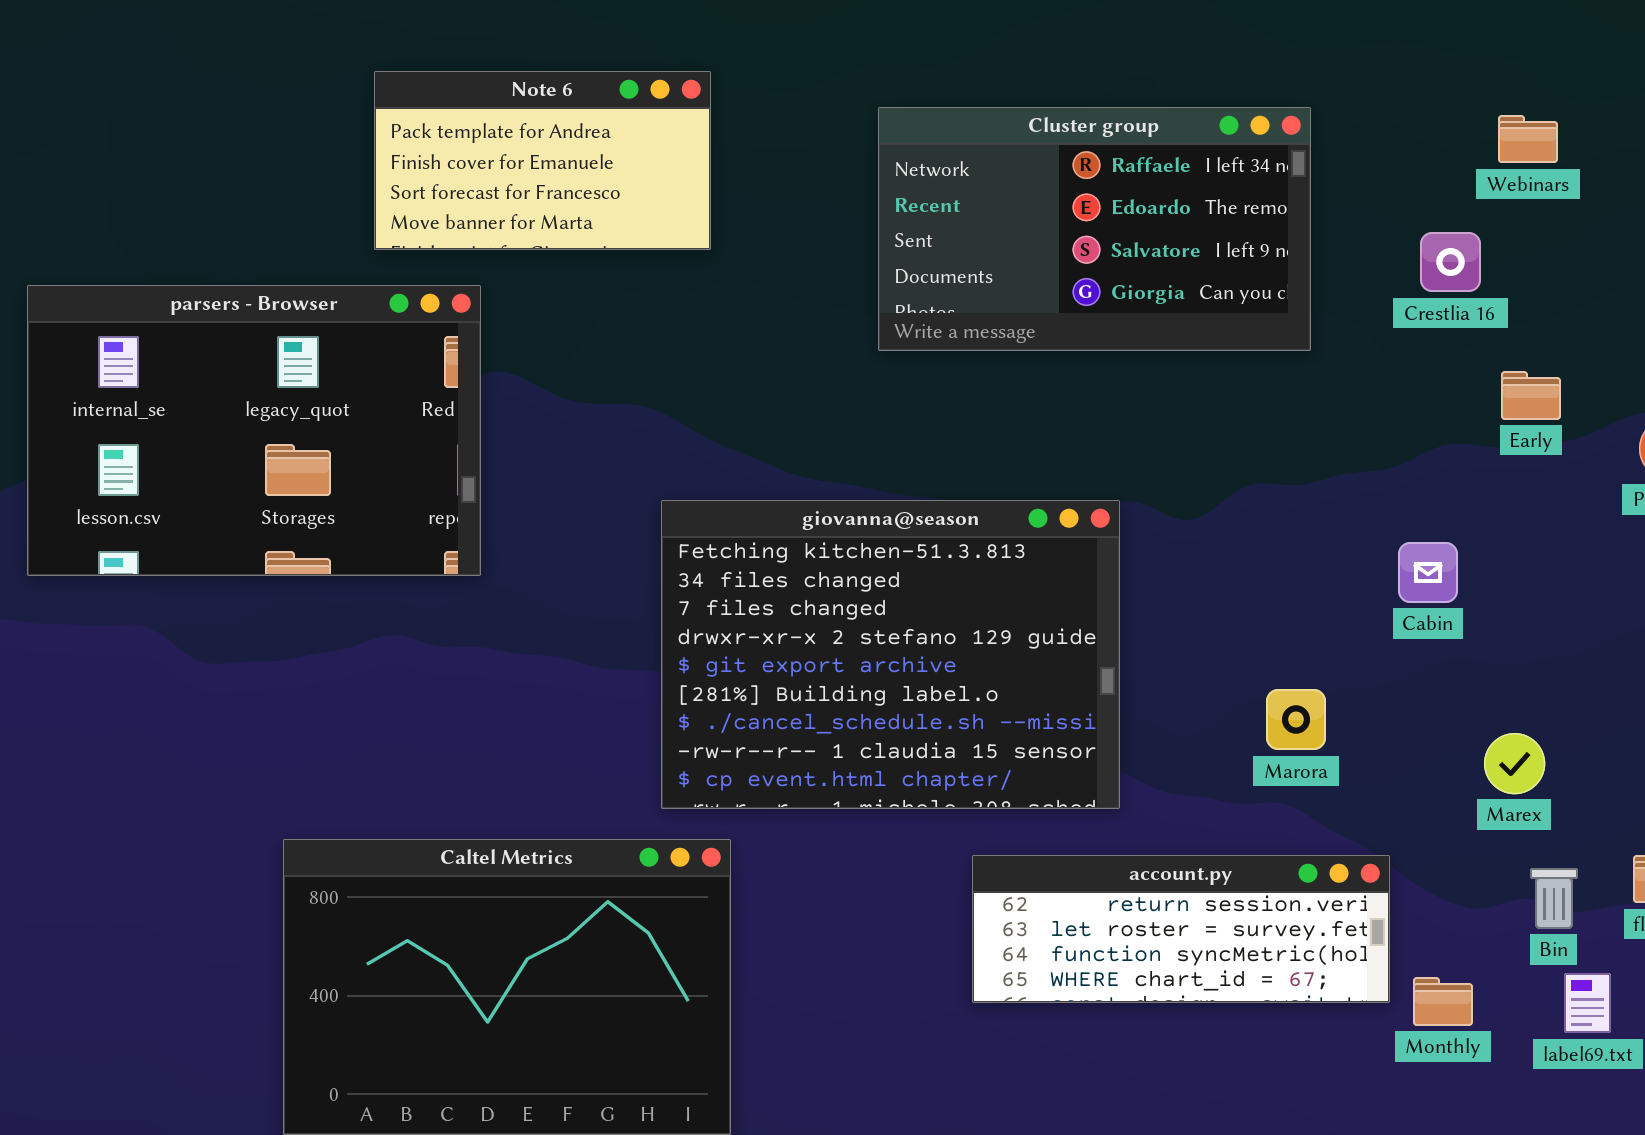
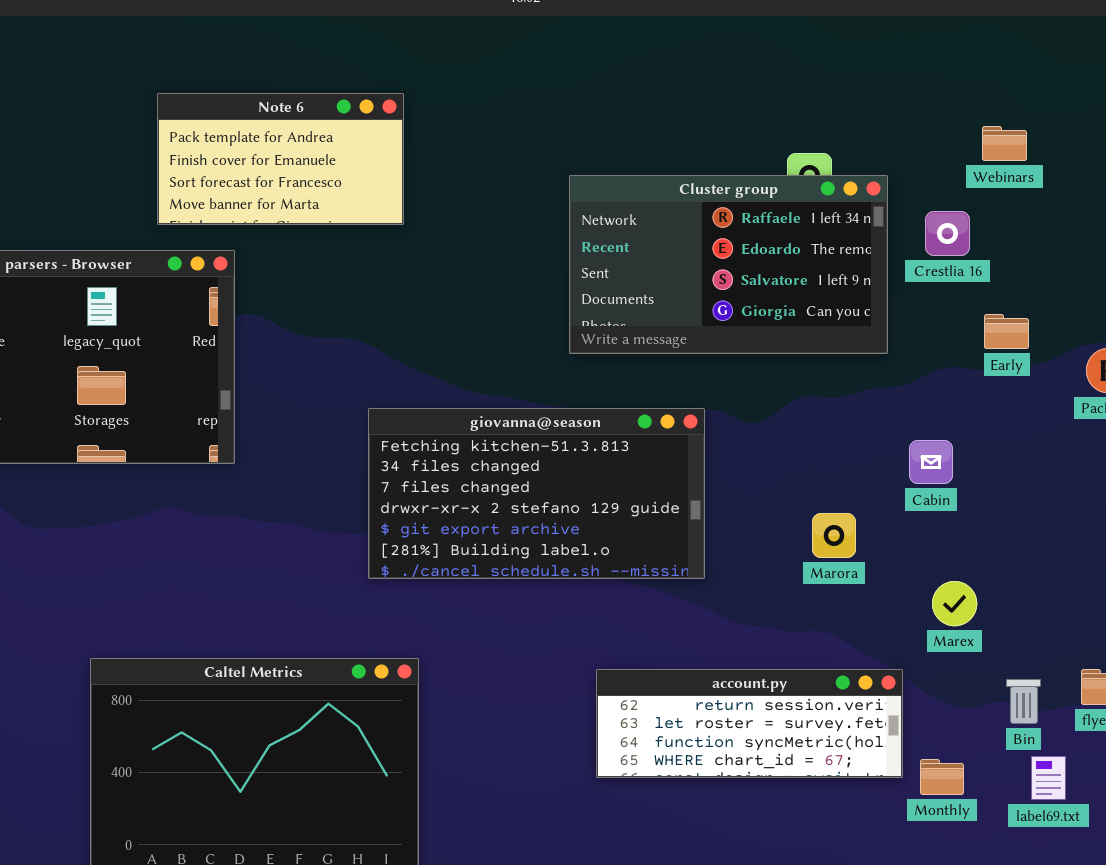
Cluster group: [878,107,1311,351] -> [569,175,888,354], moved
giovanna@season: [661,500,1120,809] -> [368,408,705,579], resized
Marora: [1266,689,1326,750] -> [812,513,856,558], moved
Marex: [1484,733,1545,794] -> [932,581,977,626], moved

